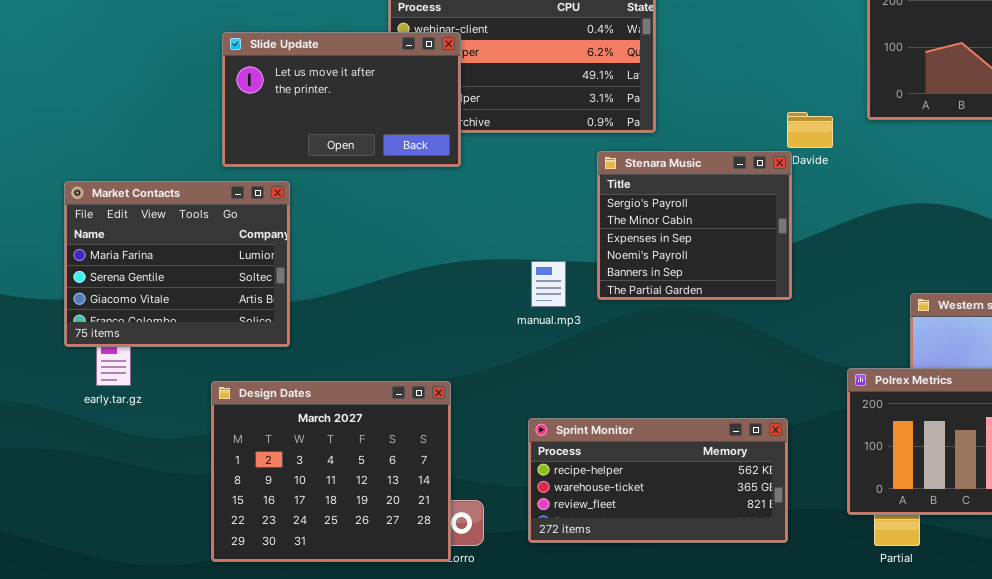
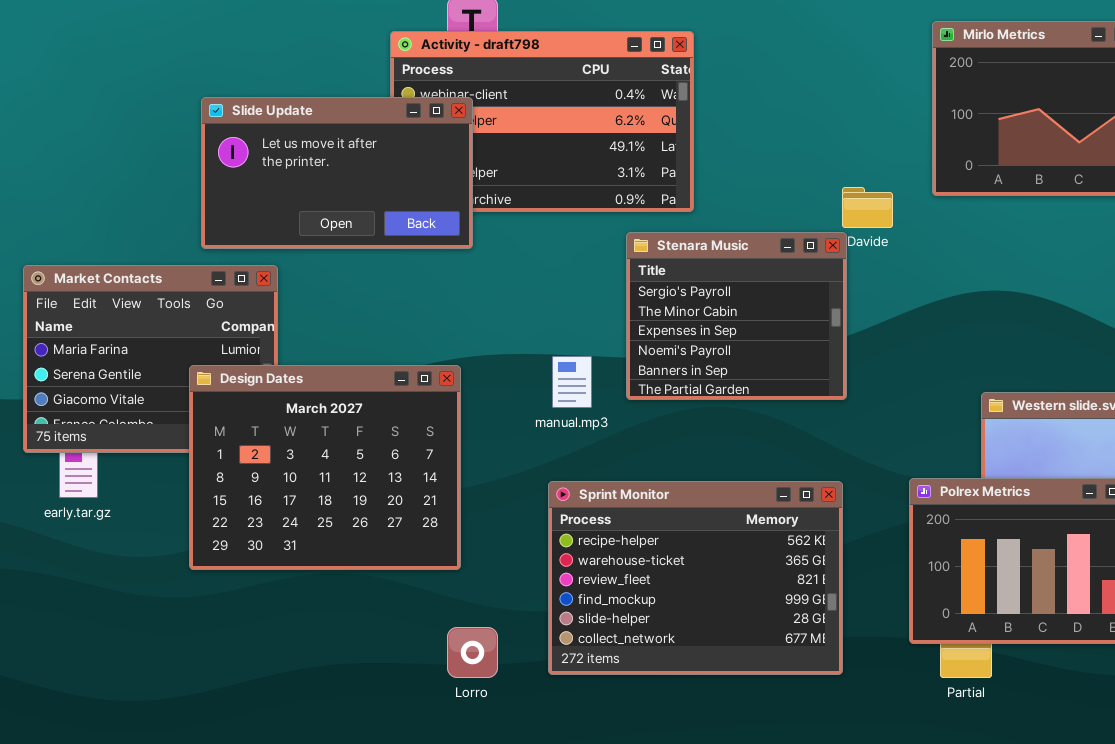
Design Dates: [211,381,451,562] -> [189,365,461,570], moved
Sprint Monitor: [528,418,788,543] -> [548,481,843,675], resized

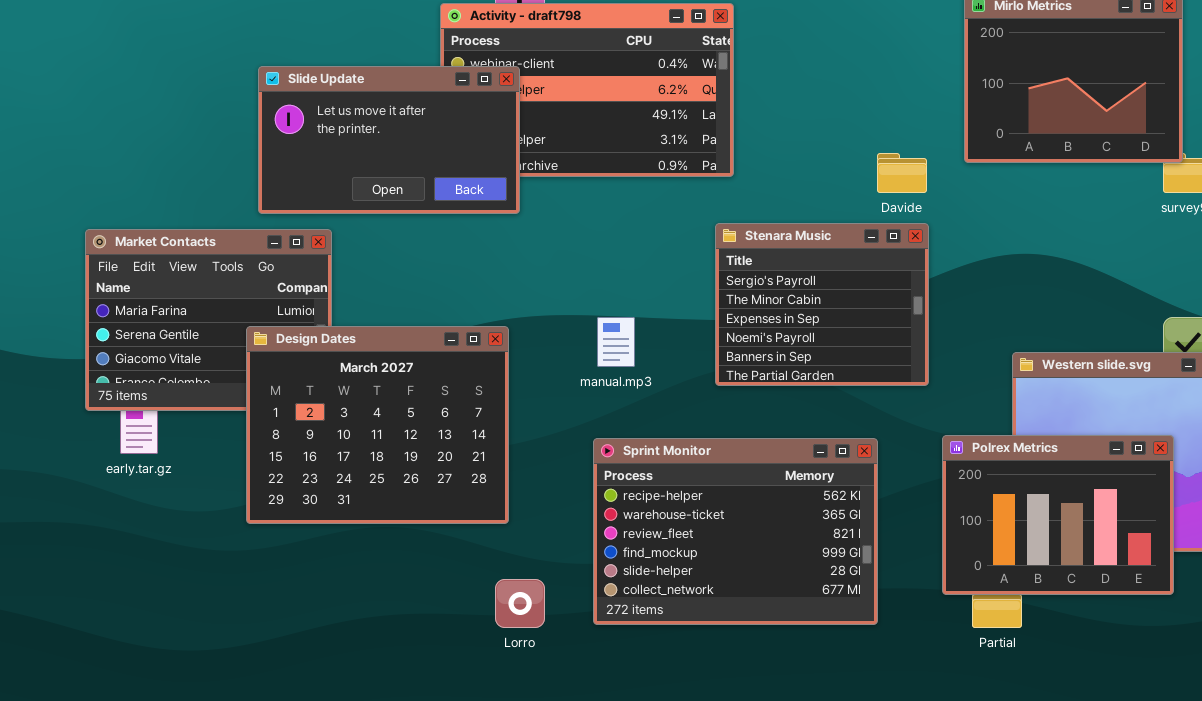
Stenara Music: [626,232,847,400] -> [715,223,929,386], moved

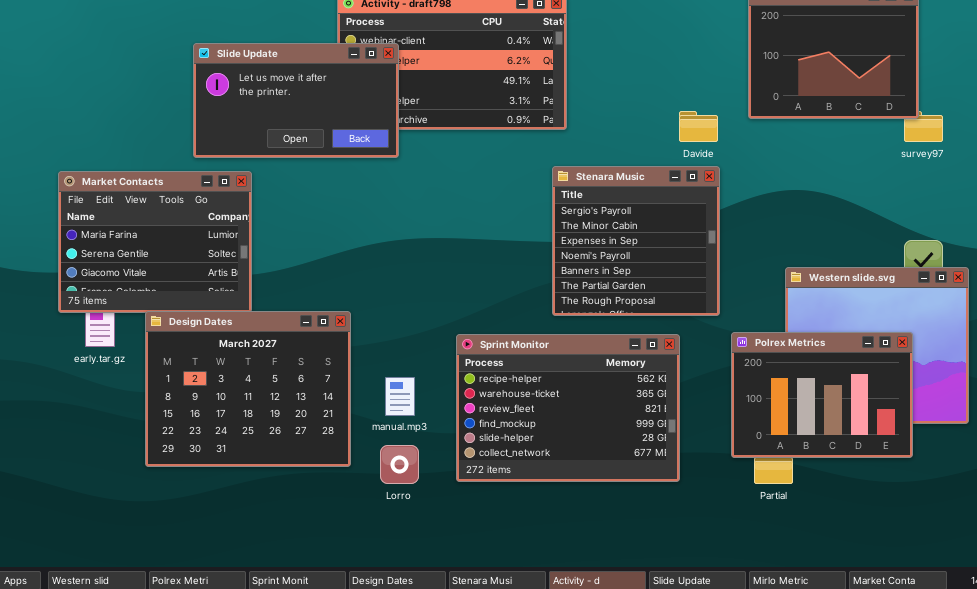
Stenara Music: [715,223,929,386] -> [552,166,720,316], resized
manual.mp3: [597,317,635,367] -> [385,377,415,416], moved
Design Dates: [246,326,509,524] -> [145,311,351,467], moved

